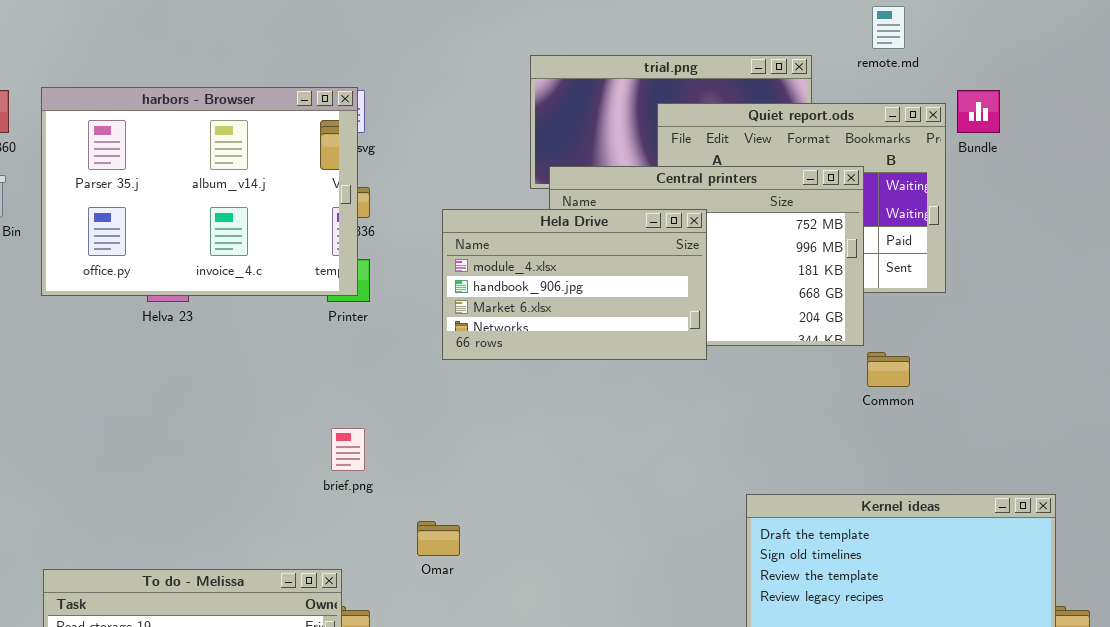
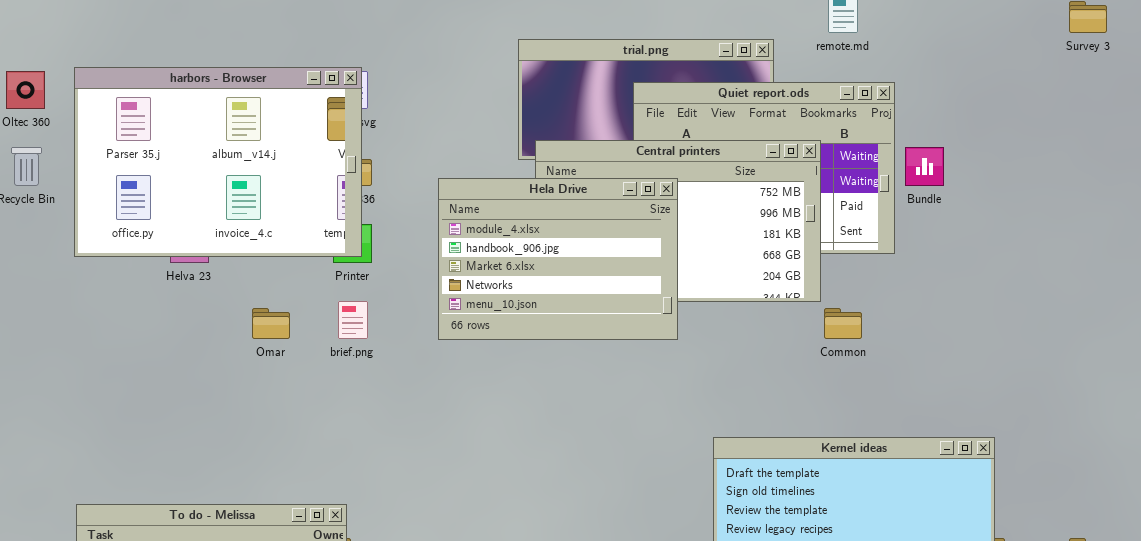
Bundle: [957,90,1000,133] -> [905,147,944,186], moved
Hela Drive: [442,209,707,360] -> [438,178,678,340], resized
brief.png: [331,428,365,471] -> [338,301,368,339], moved
Omar: [417,521,460,556] -> [252,308,290,339], moved

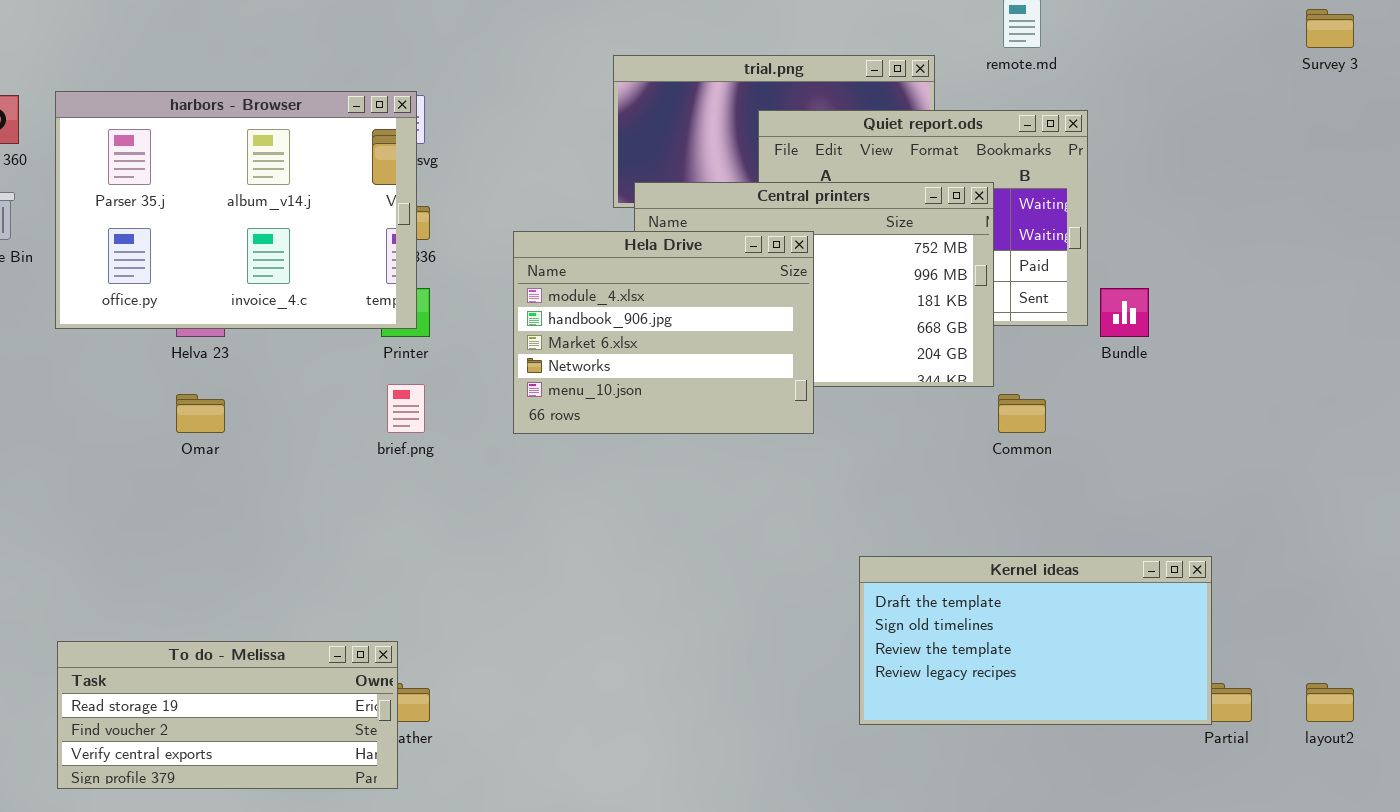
Bundle: [905,147,944,186] -> [1100,288,1149,337], moved
Omar: [252,308,290,339] -> [176,394,225,433], moved

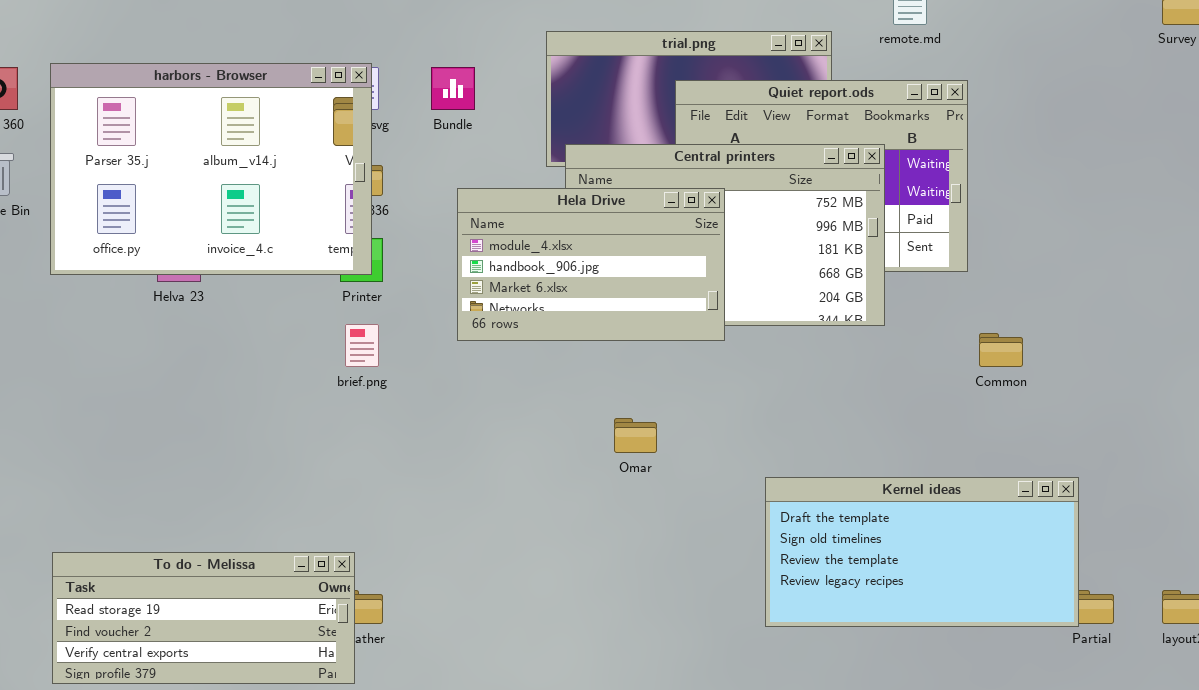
Hela Drive: [513,231,814,434] -> [457,188,725,341], resized
Bundle: [1100,288,1149,337] -> [431,67,475,110], moved
Omar: [176,394,225,433] -> [614,418,657,453], moved
Common: [998,394,1046,433] -> [979,333,1023,367], moved

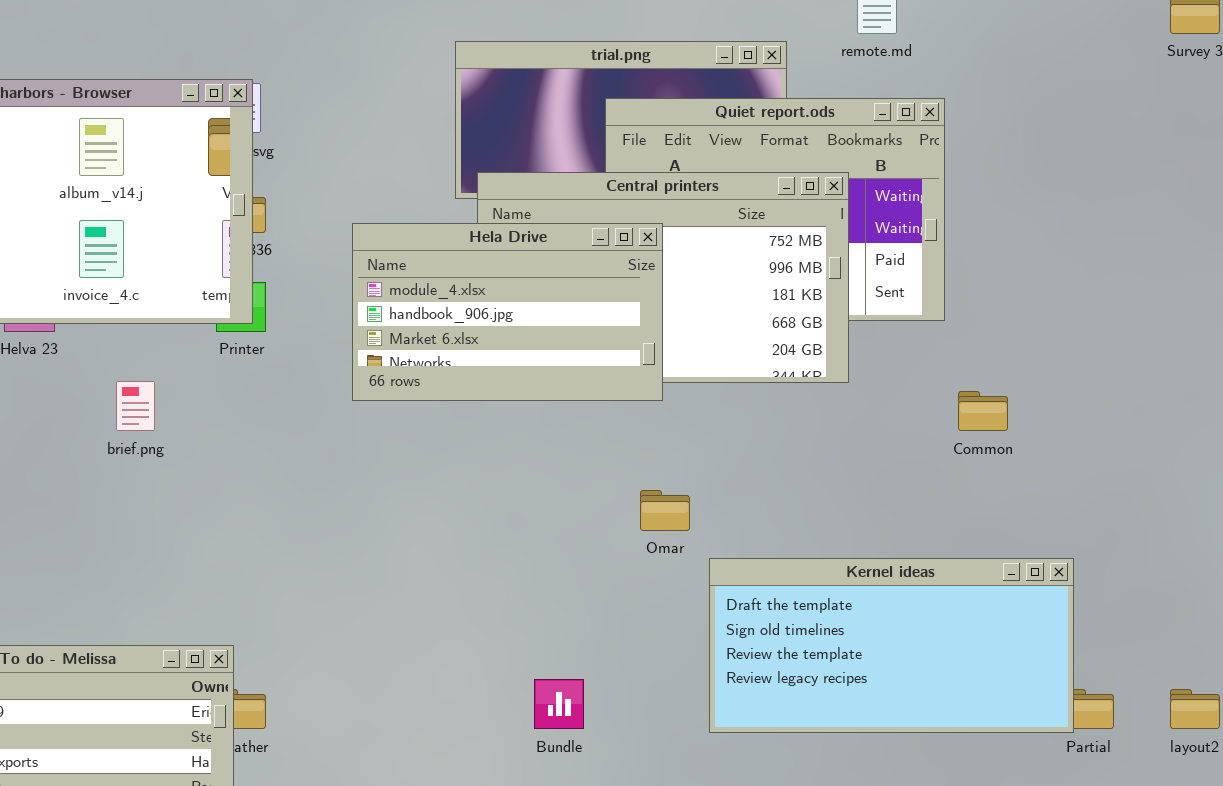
Bundle: [431,67,475,110] -> [534,679,584,729], moved
brief.png: [345,324,379,367] -> [116,381,155,431], moved
Omar: [614,418,657,453] -> [640,490,690,531], moved

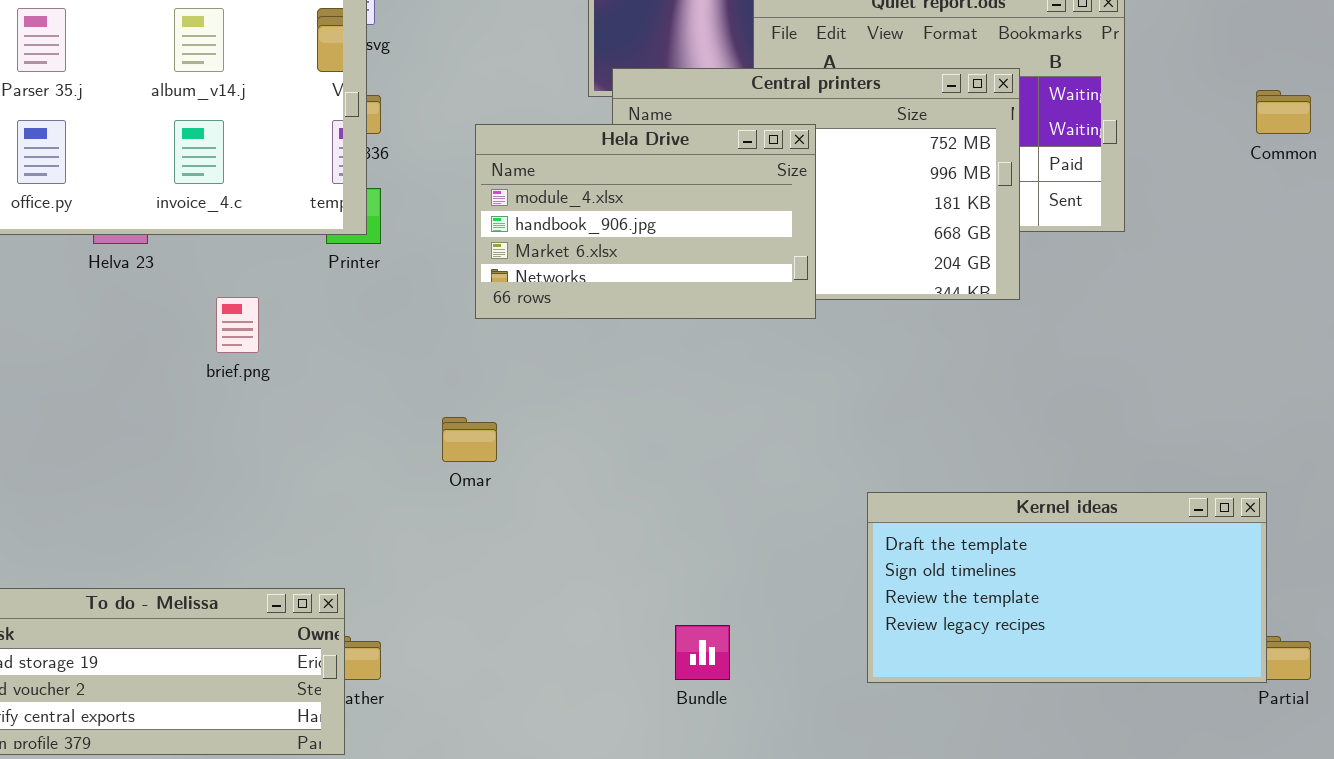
Common: [958,391,1008,431] -> [1256,90,1311,134], moved
Omar: [640,490,690,531] -> [442,417,497,462], moved

